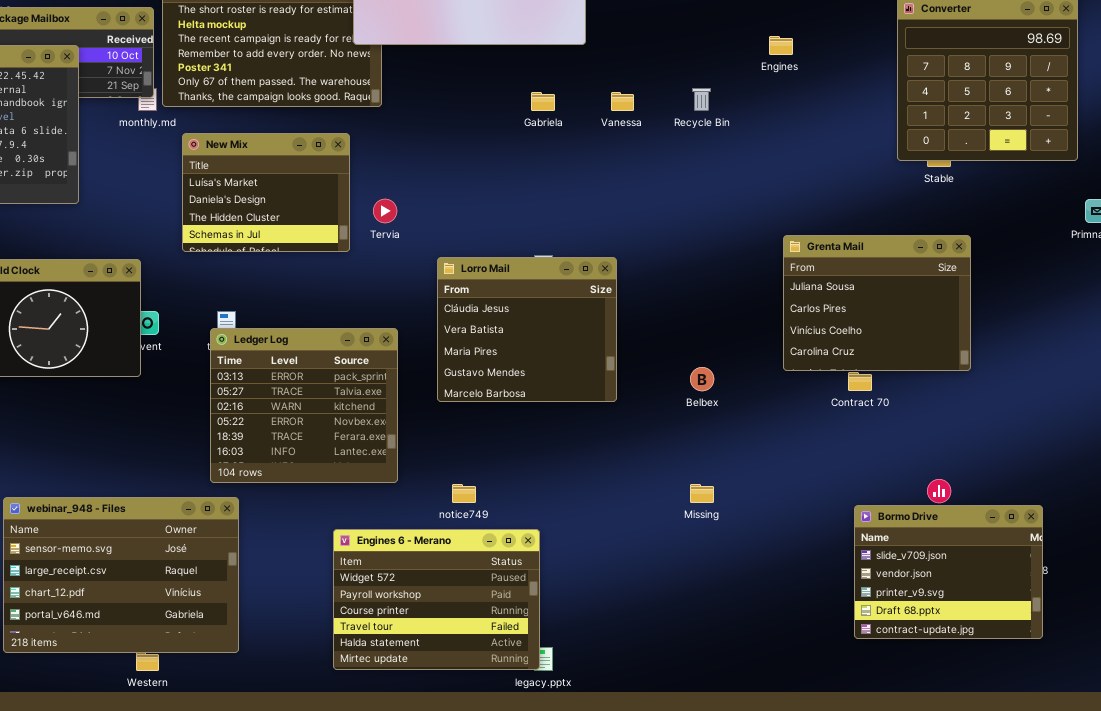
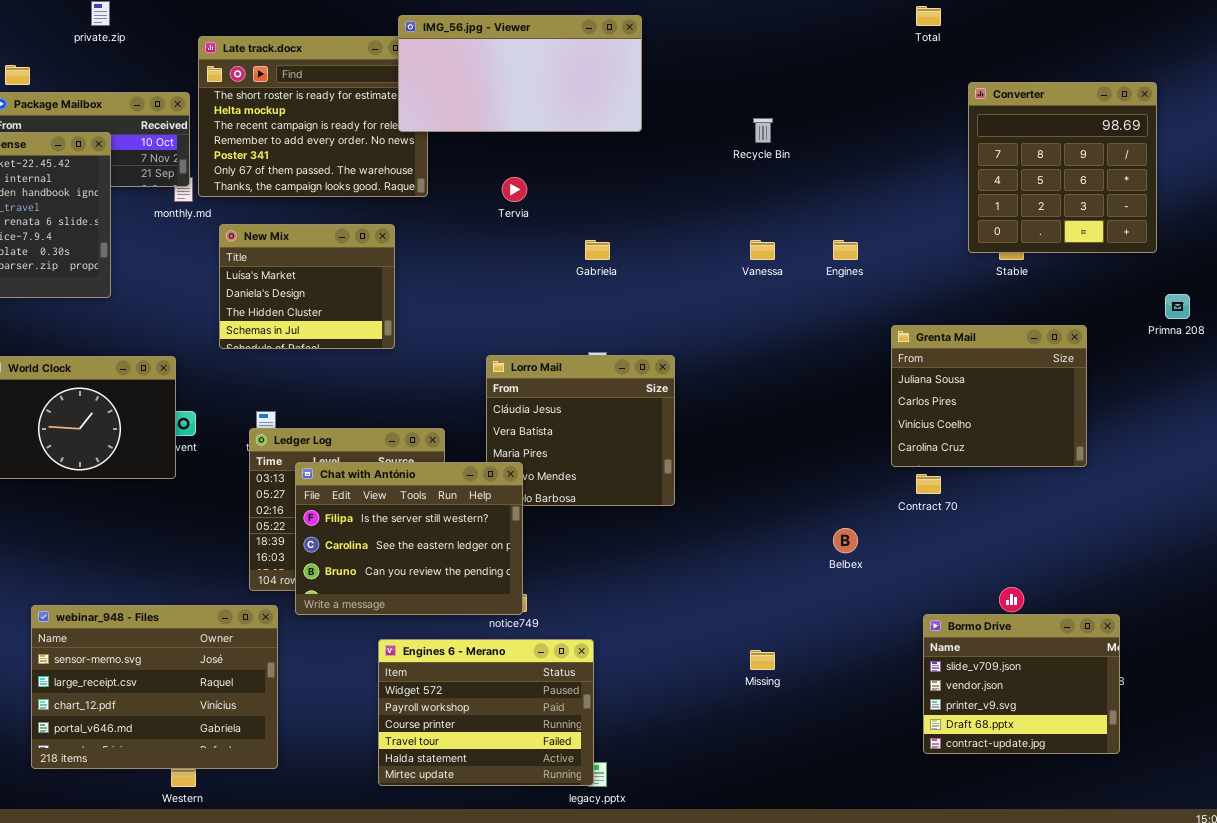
Engines: [769,36,793,55] -> [833,240,858,260], moved
Recycle Bin: [692,88,711,111] -> [753,118,773,143], moved
Gabriela: [531,92,555,111] -> [585,240,610,260], moved
Vanessa: [611,92,634,111] -> [750,240,775,260], moved
Tervia: [373,199,397,223] -> [502,177,527,202], moved
Grenta Mail: [783,235,971,371] -> [891,325,1087,467], moved
Chat with António: none -> [295,462,523,615], opened
Belbex: [690,367,714,391] -> [833,528,858,553], moved
Missing: [690,484,714,503] -> [750,650,775,670], moved

